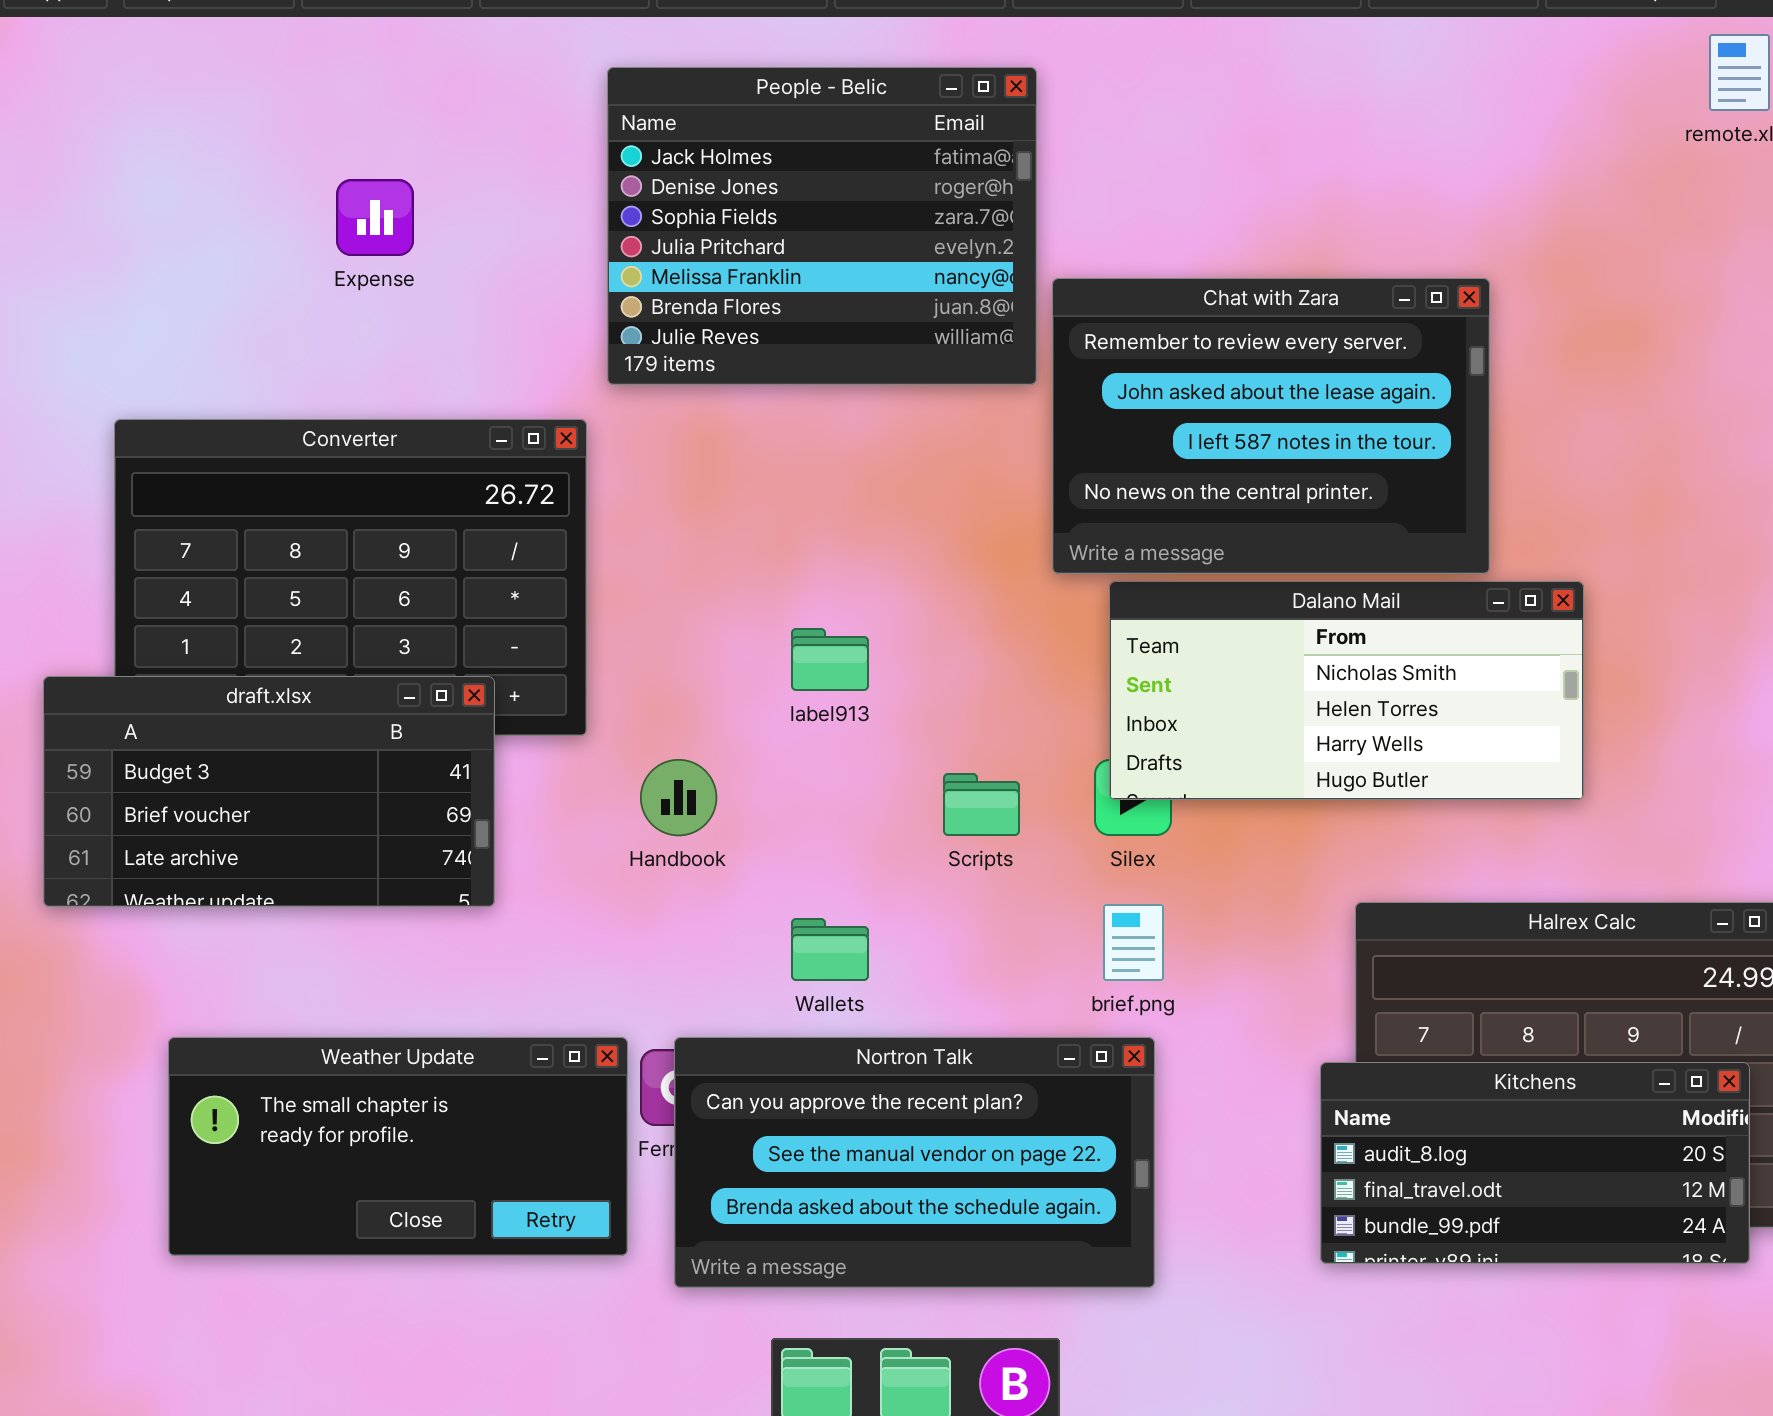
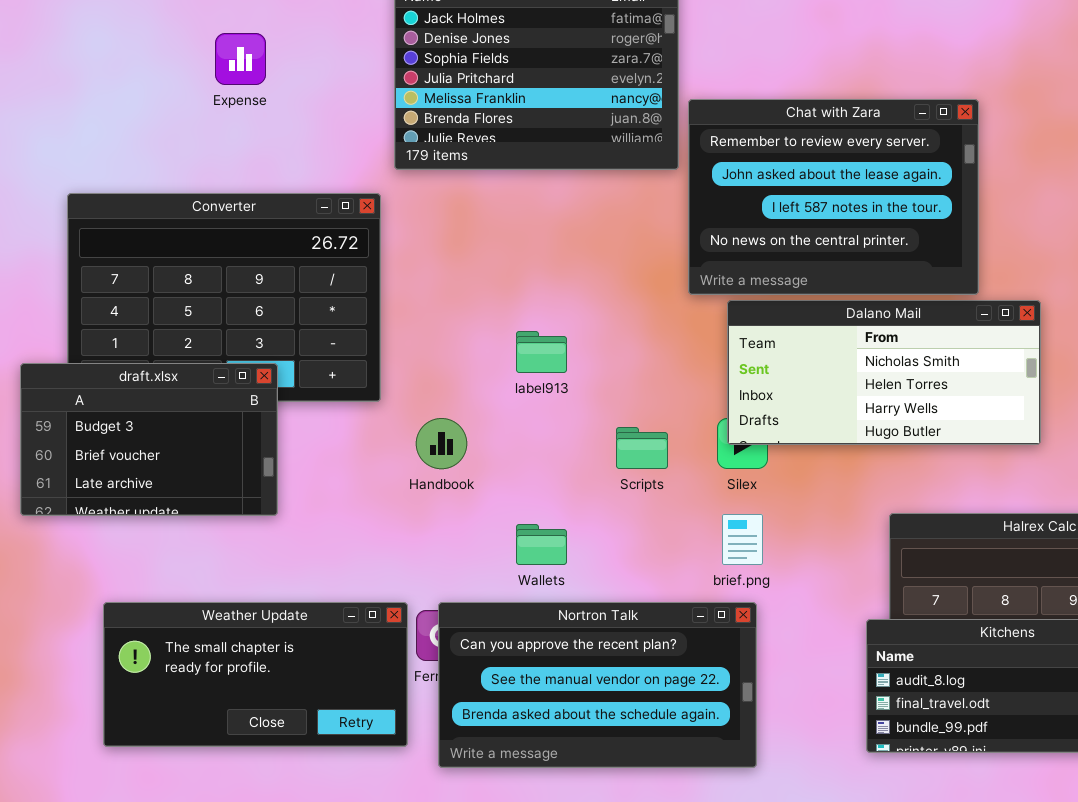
draft.xlsx: [43,676,495,907] -> [20,363,278,516], resized

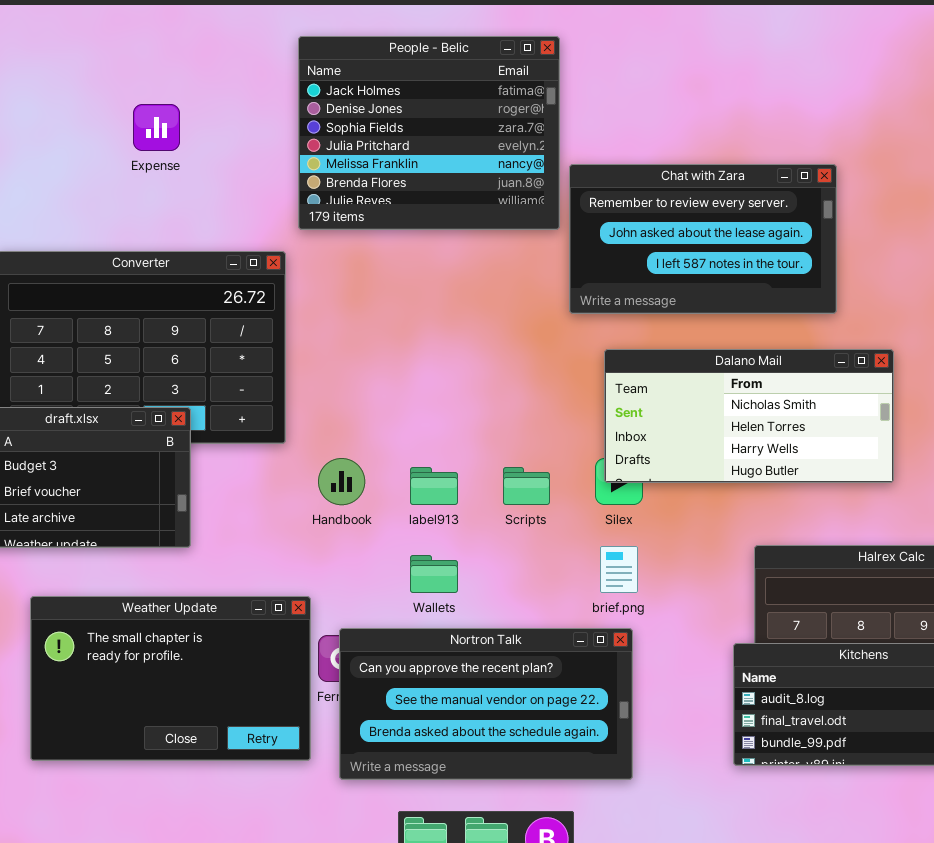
Chat with Zara: [688,99,979,295] -> [569,164,837,314], resized
label913: [516,331,567,373] -> [410,467,458,505], moved
Weather Update: [103,602,408,747] -> [30,596,311,761], resized

